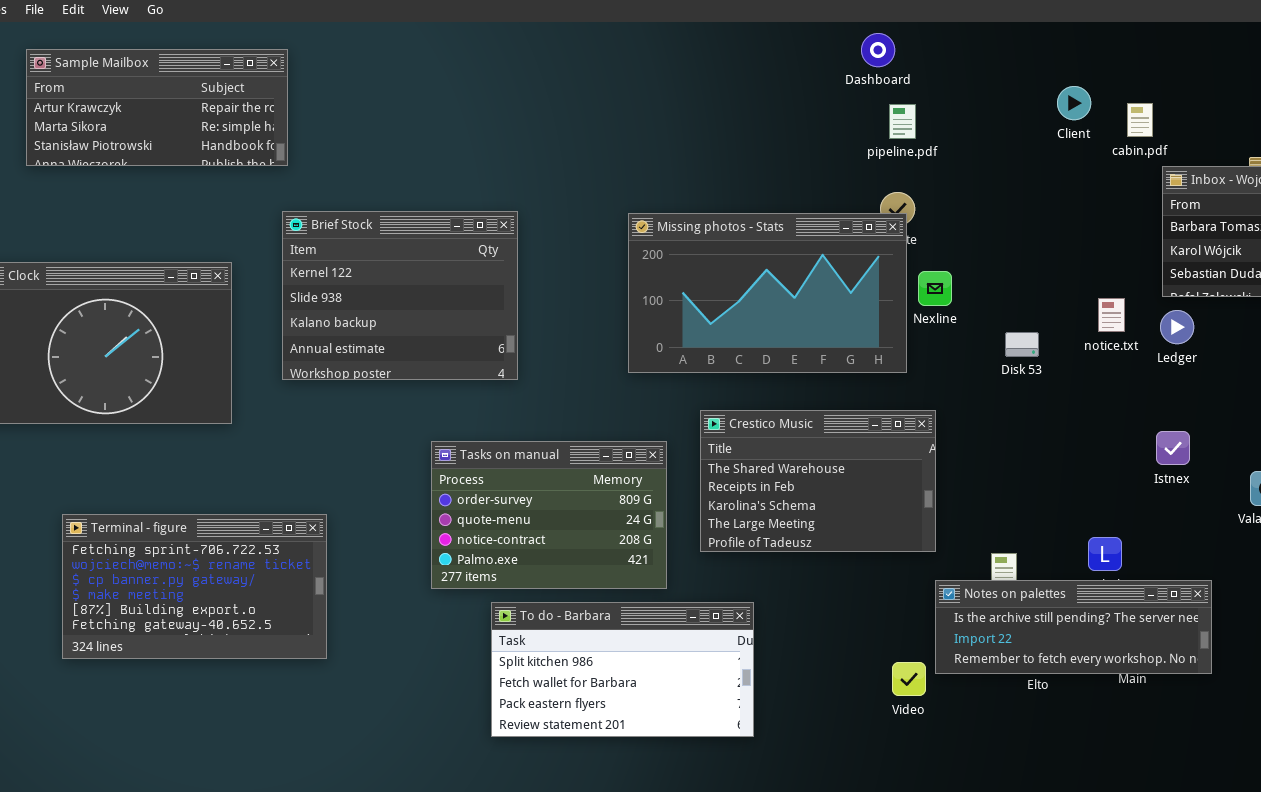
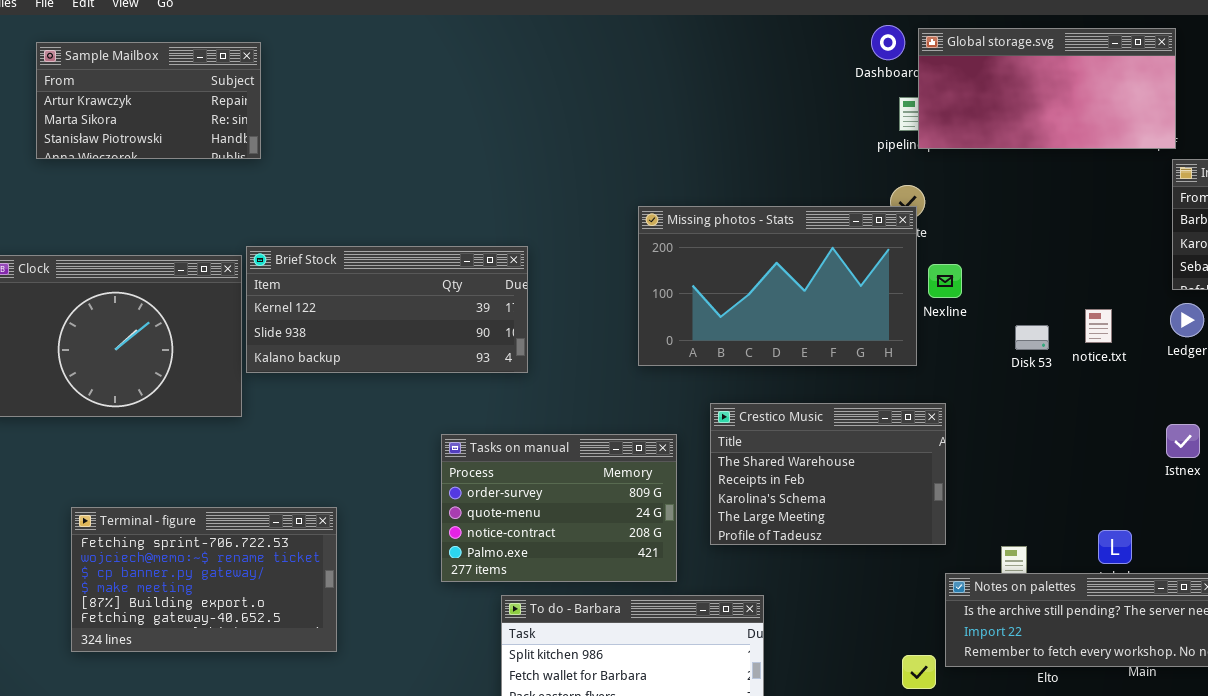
Global storage.svg: none -> [918,28,1176,149], opened
Sample Mailbox: [26,49,288,166] -> [36,42,261,159], resized
Brief Stock: [282,211,518,380] -> [246,246,528,373], resized
notice.txt: [1098,298,1125,332] -> [1085,309,1112,343], moved

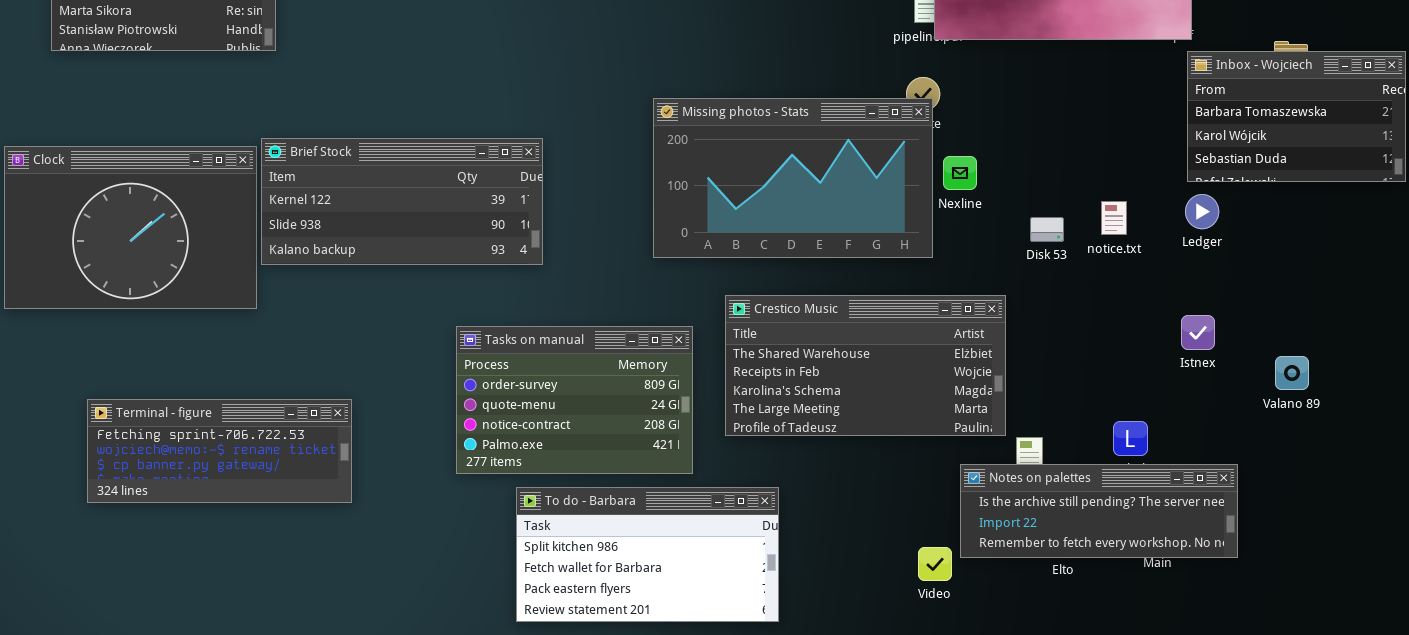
Crestico Music: [710,403,946,545] -> [725,295,1006,436], resized
Terminal - figure: [71,507,337,652] -> [87,399,352,503], resized

